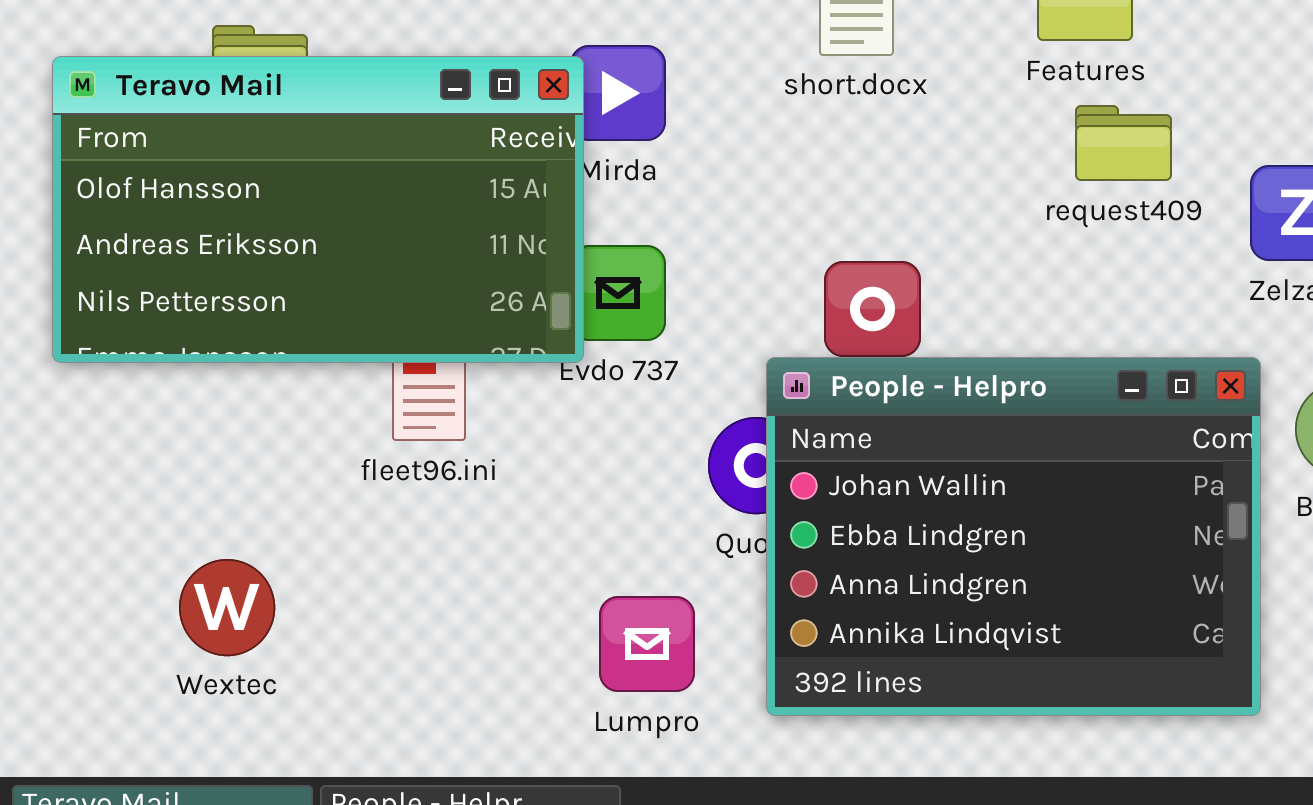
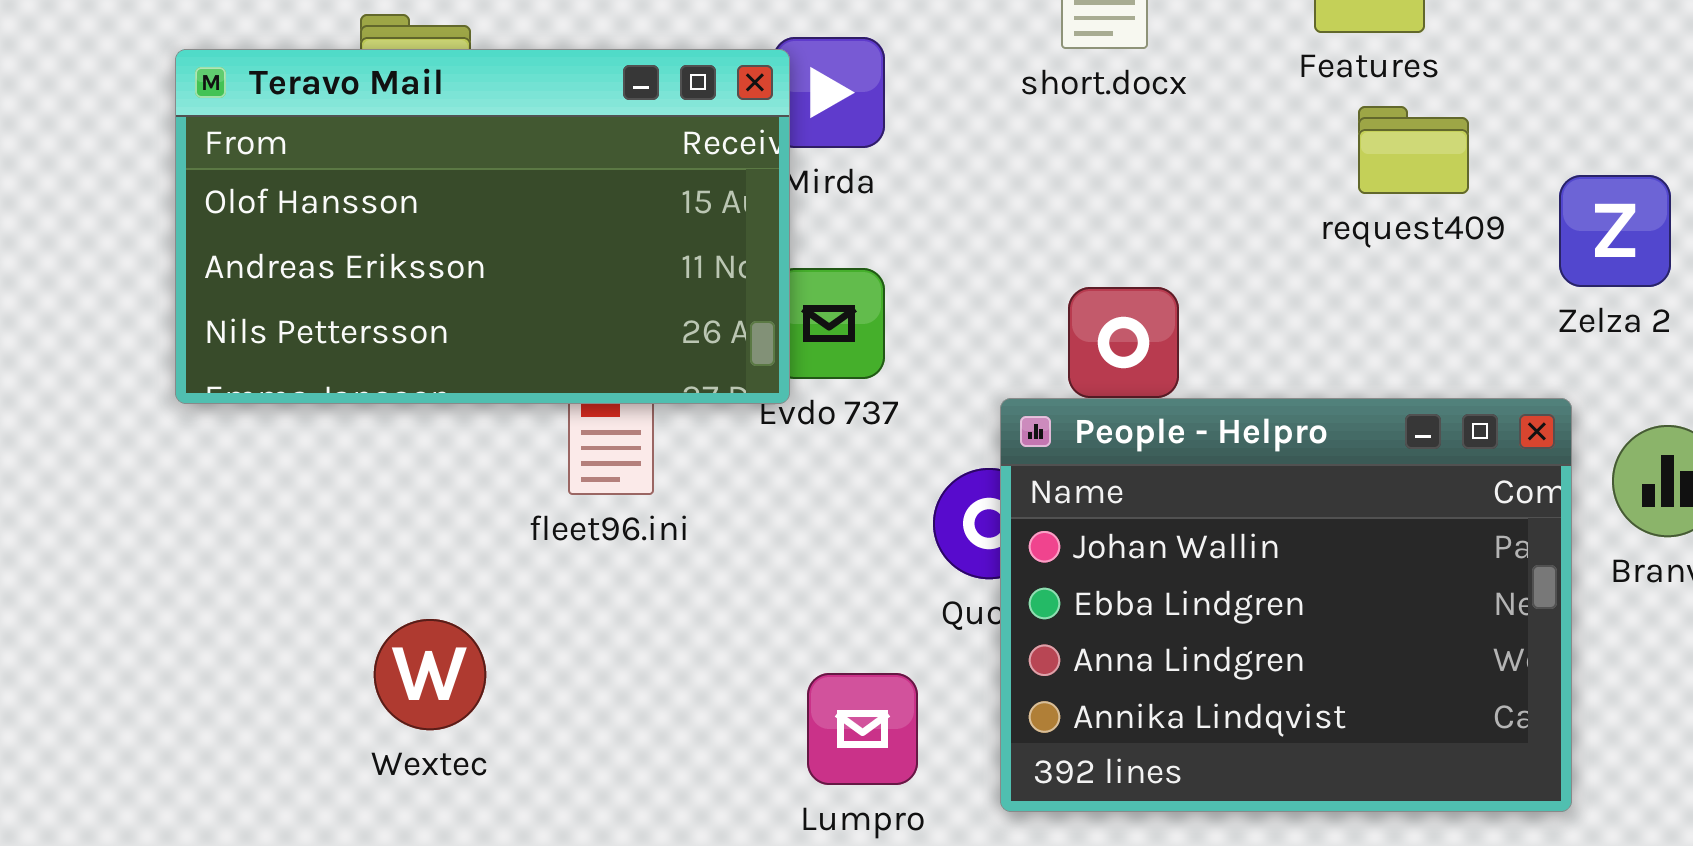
Wextec: [179,559,275,656] -> [374,619,486,730], moved

